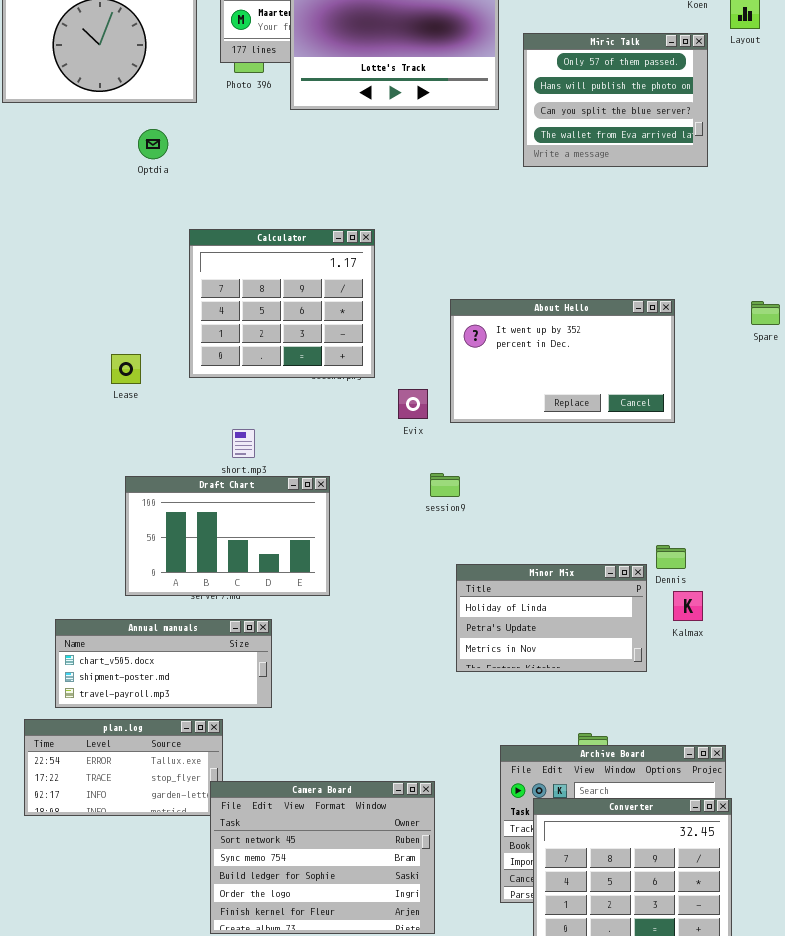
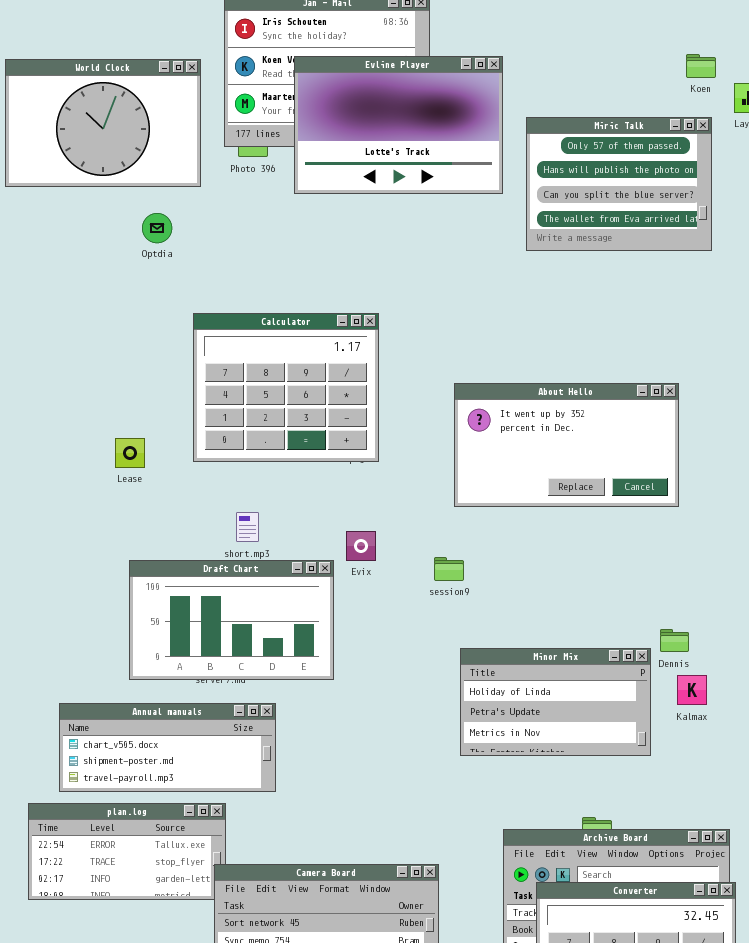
Evix: [398,389,428,419] -> [346,531,376,561], moved

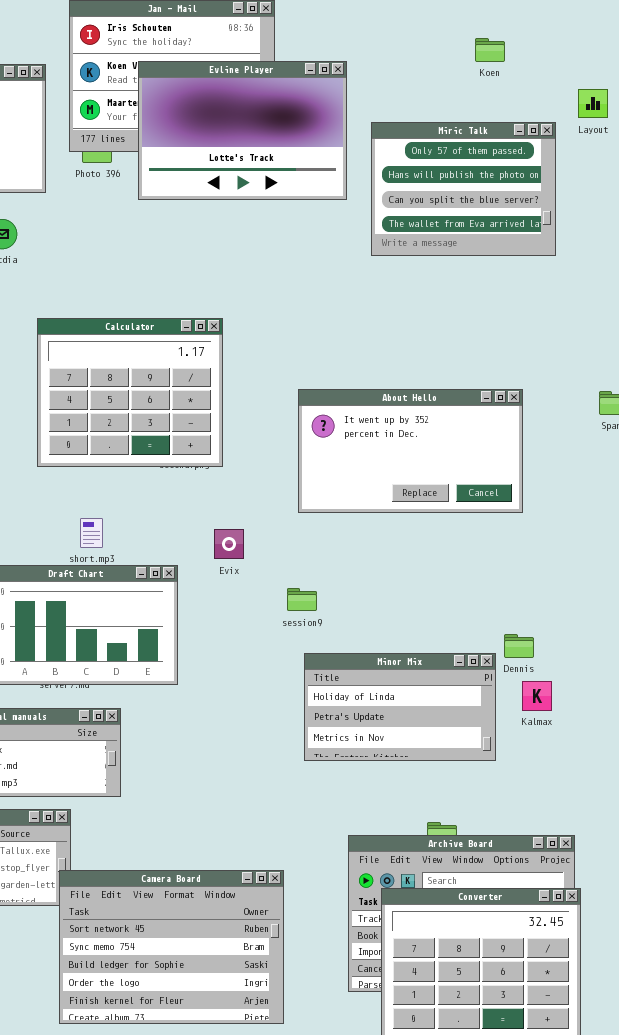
Koen: [686,54,716,78] -> [475,38,505,62], moved
Evix: [346,531,376,561] -> [214,529,244,559], moved
session9: [434,557,464,581] -> [287,588,317,611], moved

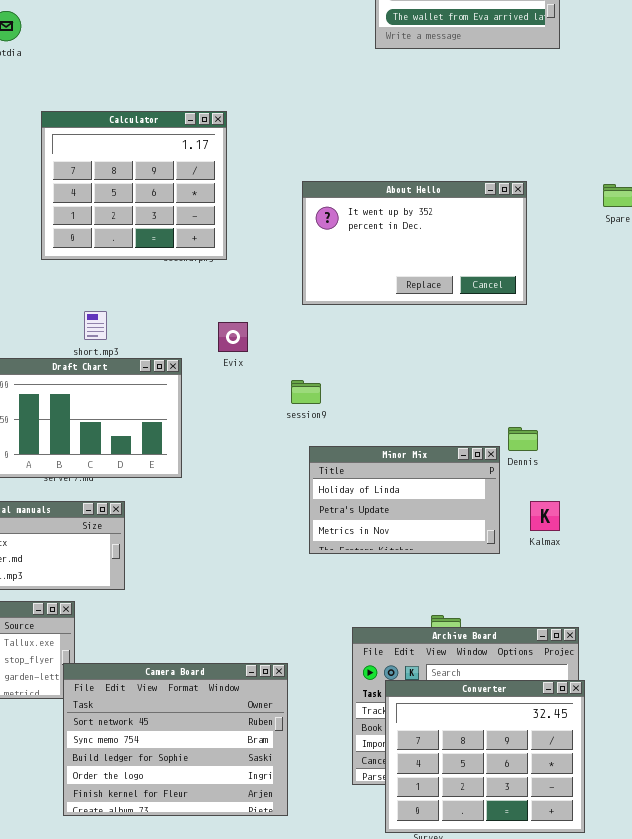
Kalmax: [522,681,552,711] -> [530,501,560,531], moved

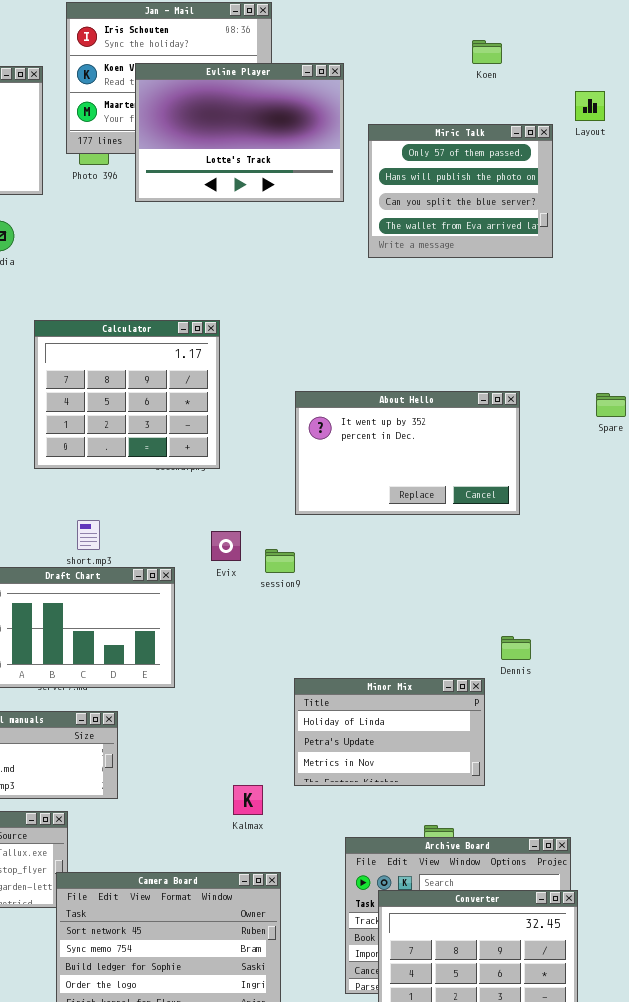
session9: [291,380,321,404] -> [265,549,295,573], moved
Minor Mix: [309,446,500,554] -> [294,678,485,786], moved
Kalmax: [530,501,560,531] -> [233,785,263,815], moved

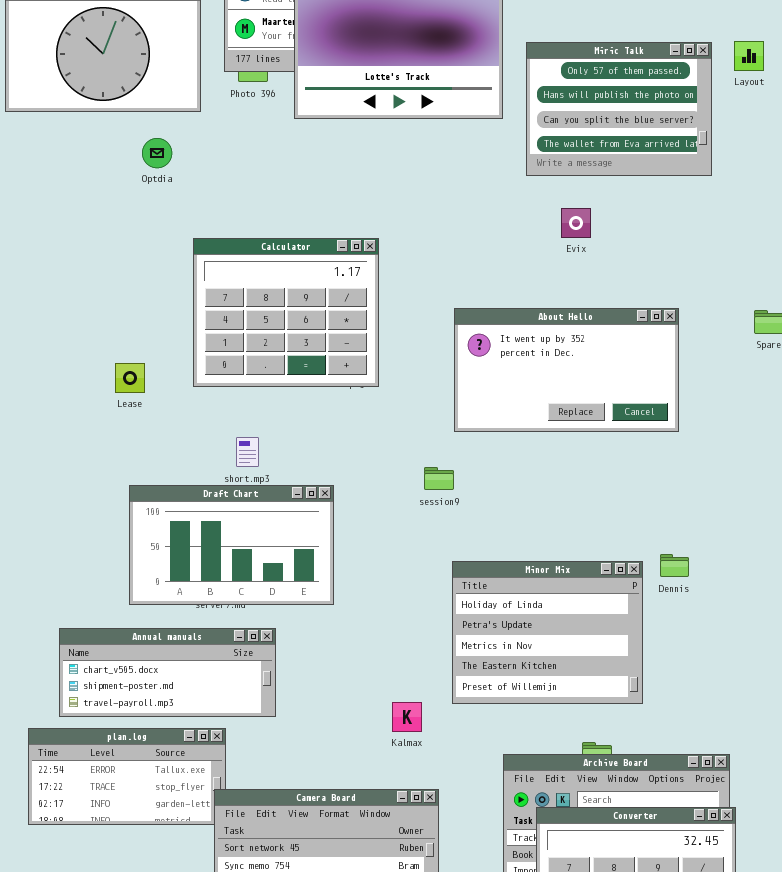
Layout: [575,91,605,121] -> [734,41,764,71], moved
Evix: [211,531,241,561] -> [561,208,591,238], moved
Minor Mix: [294,678,485,786] -> [452,561,643,704], resized

